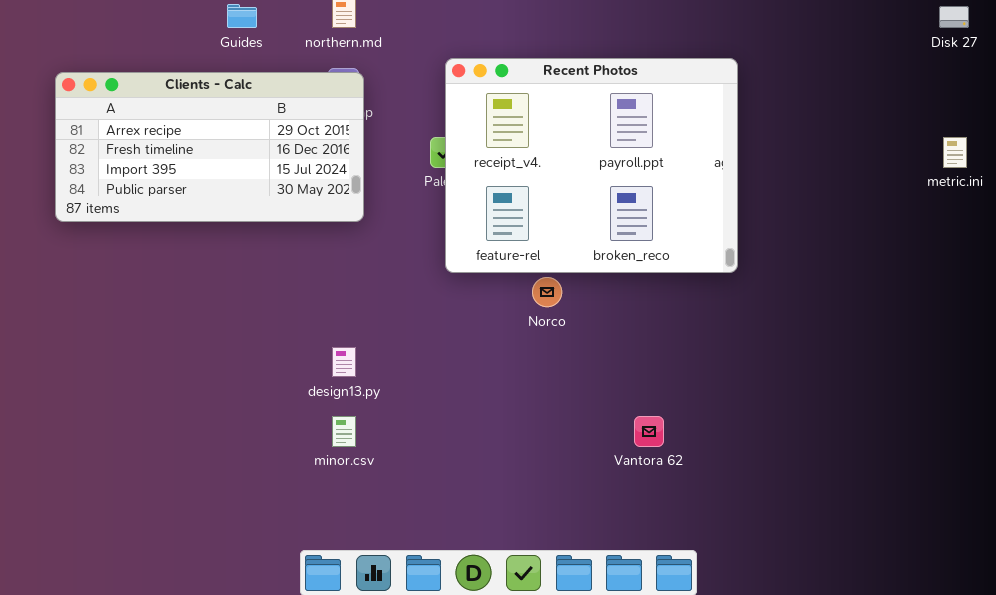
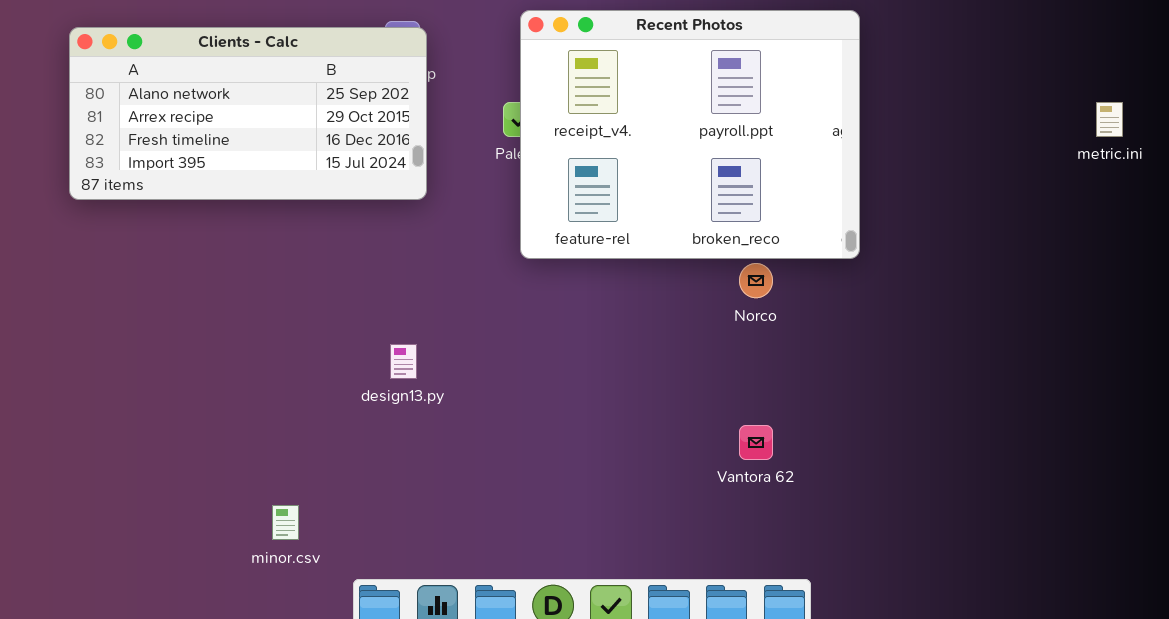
Clients - Calc: [55,72,364,222] -> [69,27,427,200], scrolled up 1 row
Norco: [532,277,562,307] -> [739,263,773,298], moved
minor.csv: [332,416,356,447] -> [272,505,299,540], moved

